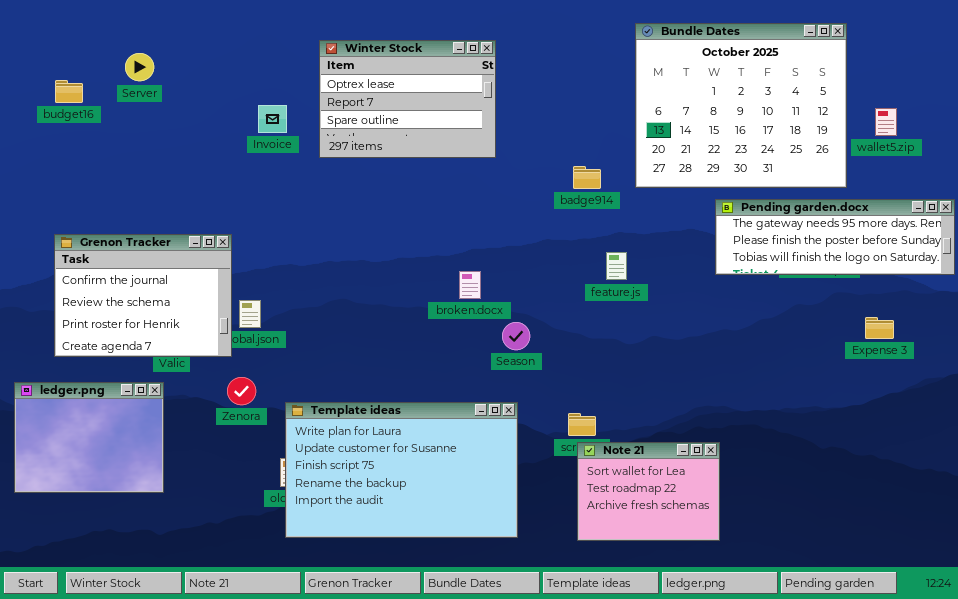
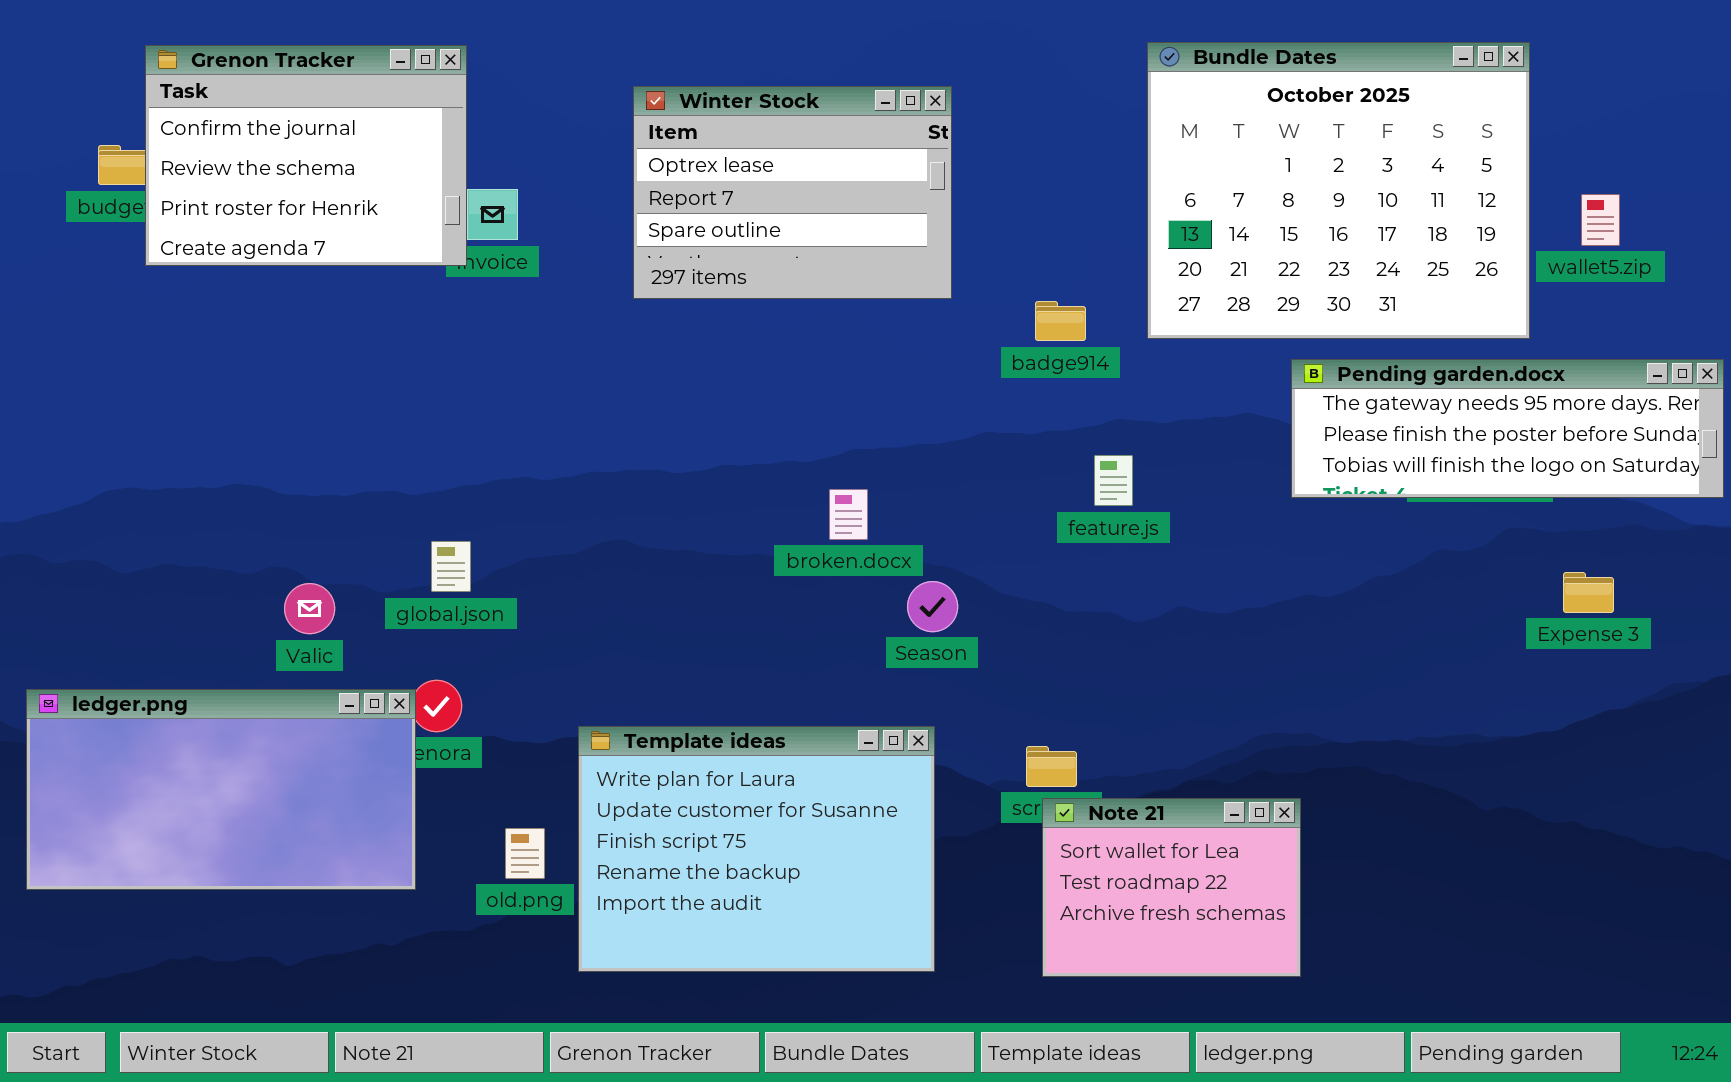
Winter Stock: [319,40,496,158] -> [633,86,952,299], moved
Grenon Tracker: [54,234,232,357] -> [145,45,467,266], moved
ledger.png: [14,382,164,493] -> [26,689,416,890], resized
Template ideas: [285,402,518,538] -> [578,726,935,972], resized

